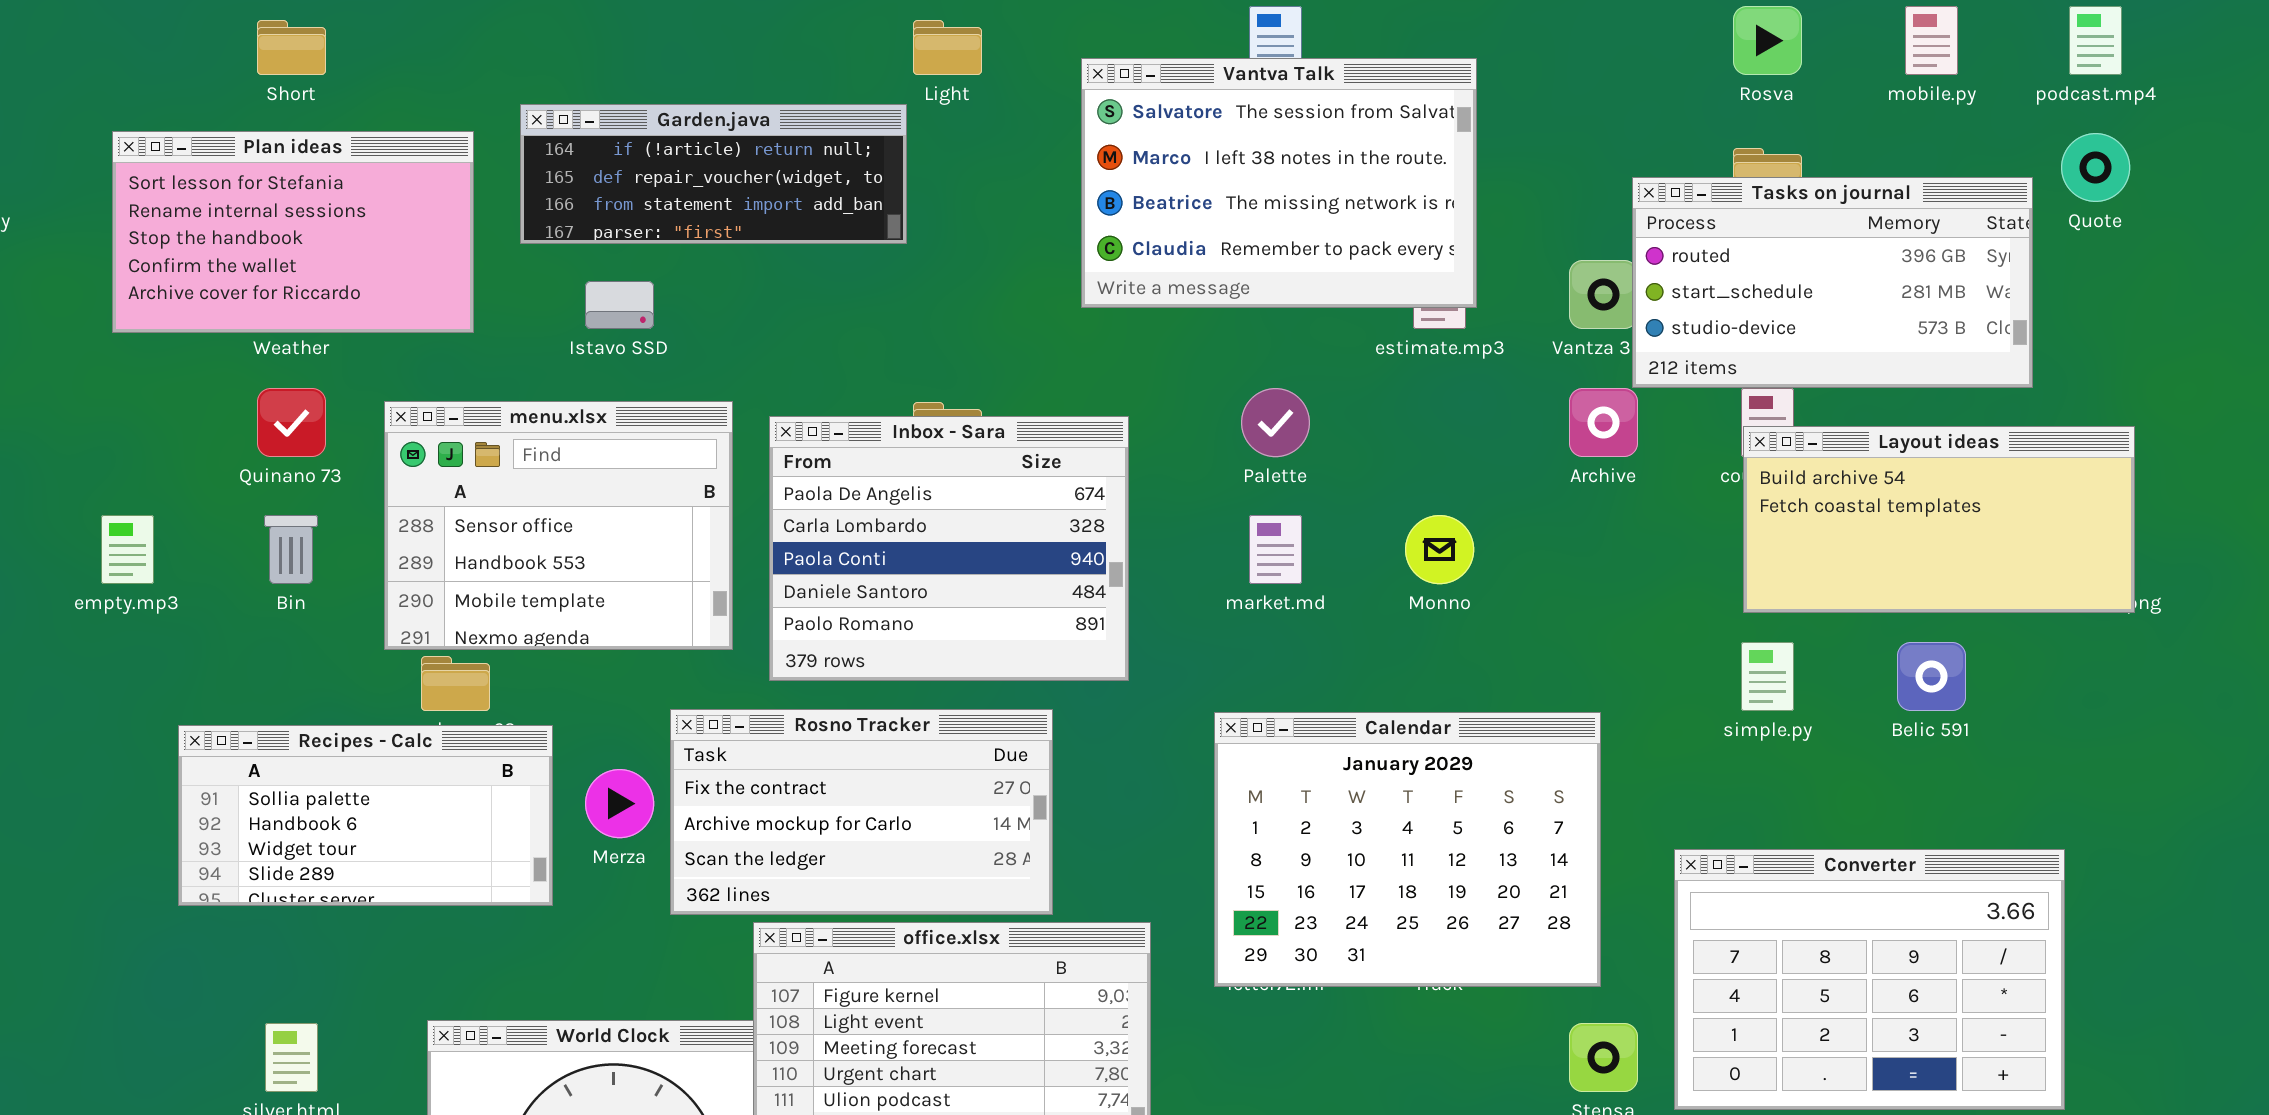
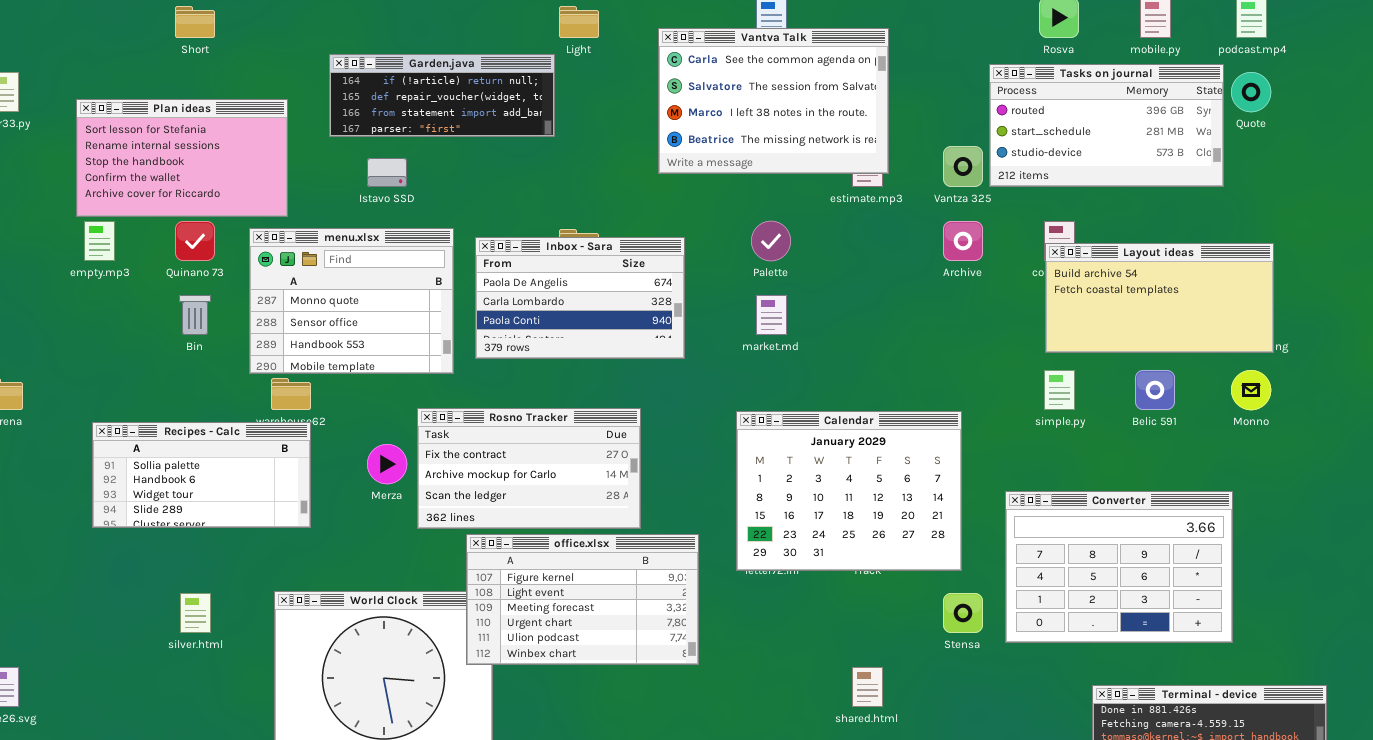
Vantva Talk: [1081,58,1477,308] -> [658,28,889,174], scrolled up 1 row
Plan ideas: [112,131,474,333] -> [76,99,288,217], moved
Tasks on journal: [1632,177,2033,388] -> [989,64,1224,187], moved
menu.xlsx: [384,401,733,650] -> [249,228,454,374], scrolled up 1 row
Inbox - Sara: [769,416,1129,681] -> [475,237,685,359], resized
empty.mp3: [101,515,154,584] -> [84,221,115,261], moved
Monno: [1405,515,1474,584] -> [1231,370,1271,410], moved
Recipes - Calc: [178,725,553,906] -> [92,422,311,528], moved

